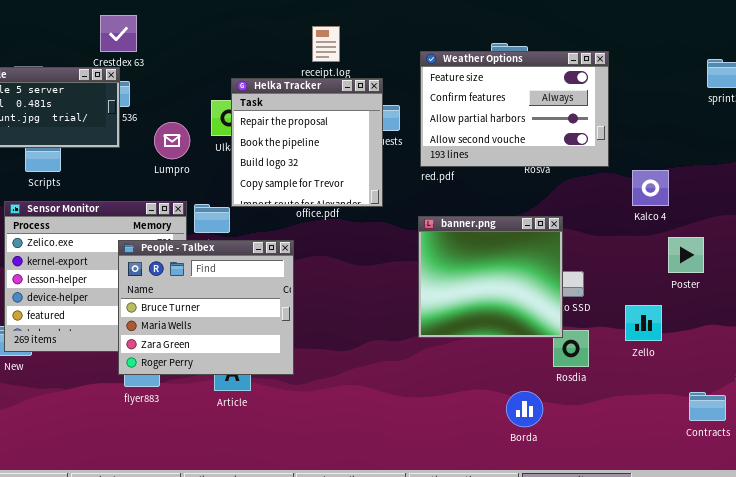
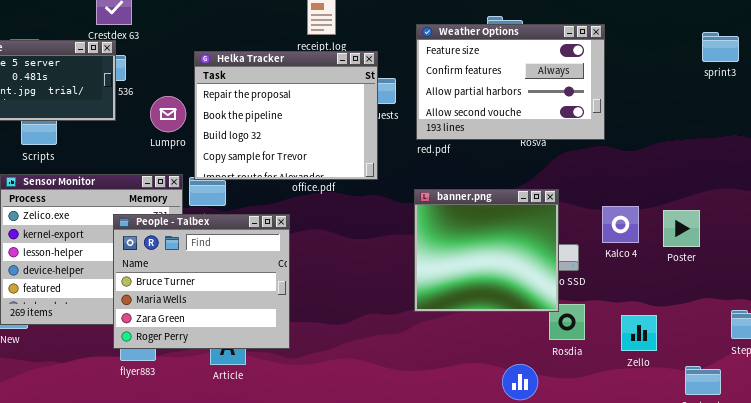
Helka Tracker: [231,78,383,207] -> [194,51,378,180], resized
Kalco 4: [632,170,669,206] -> [602,206,639,243], moved
Zello: [625,305,662,341] -> [621,315,657,351], moved

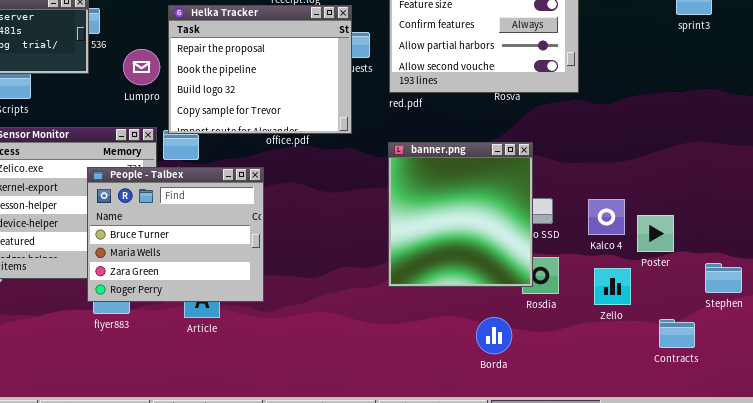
banner.png: [414,189,559,312] -> [388,142,533,287], resized
Kalco 4: [602,206,639,243] -> [588,199,625,235], moved
Poster: [663,210,700,247] -> [637,215,674,252], moved

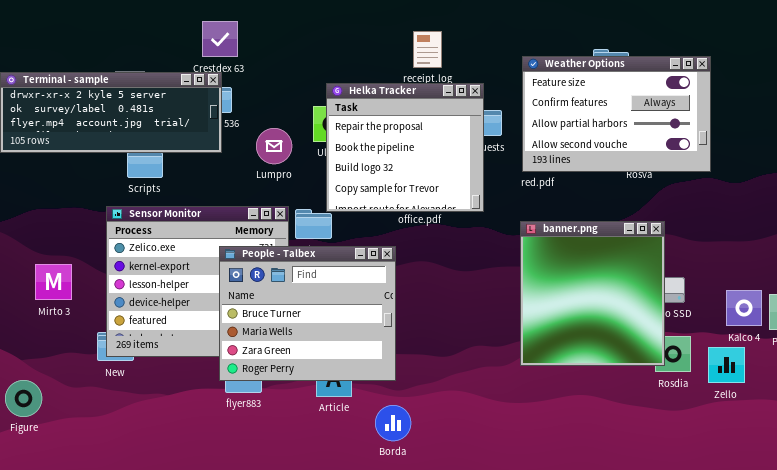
Helka Tracker: [168,5,352,134] -> [326,83,484,212], resized
Kalco 4: [588,199,625,235] -> [726,290,762,326], moved
Zello: [594,268,631,305] -> [708,347,745,383], moved
Borda: [476,317,512,354] -> [375,405,411,441], moved

